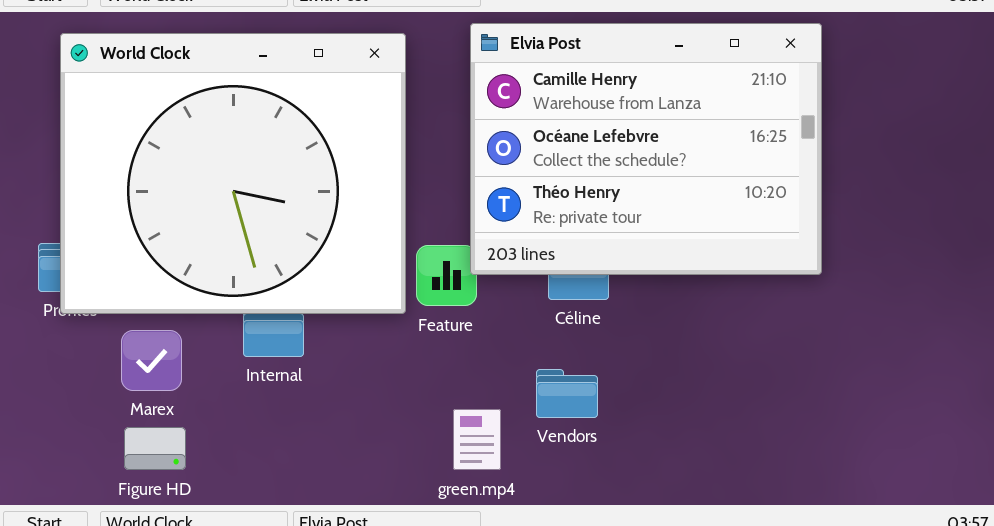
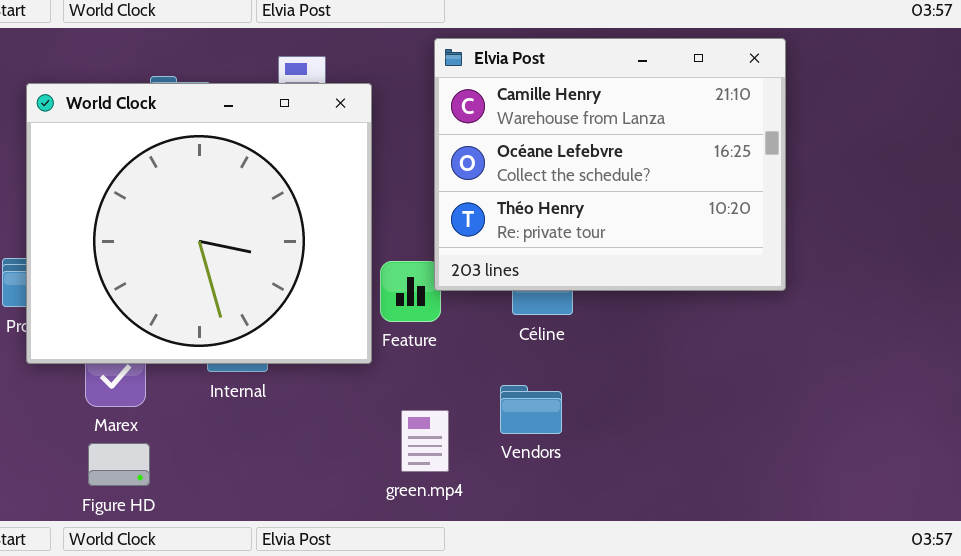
World Clock: [60,33,406,314] -> [26,83,372,364], moved
green.mp4: [453,409,501,470] -> [401,410,449,472], moved

